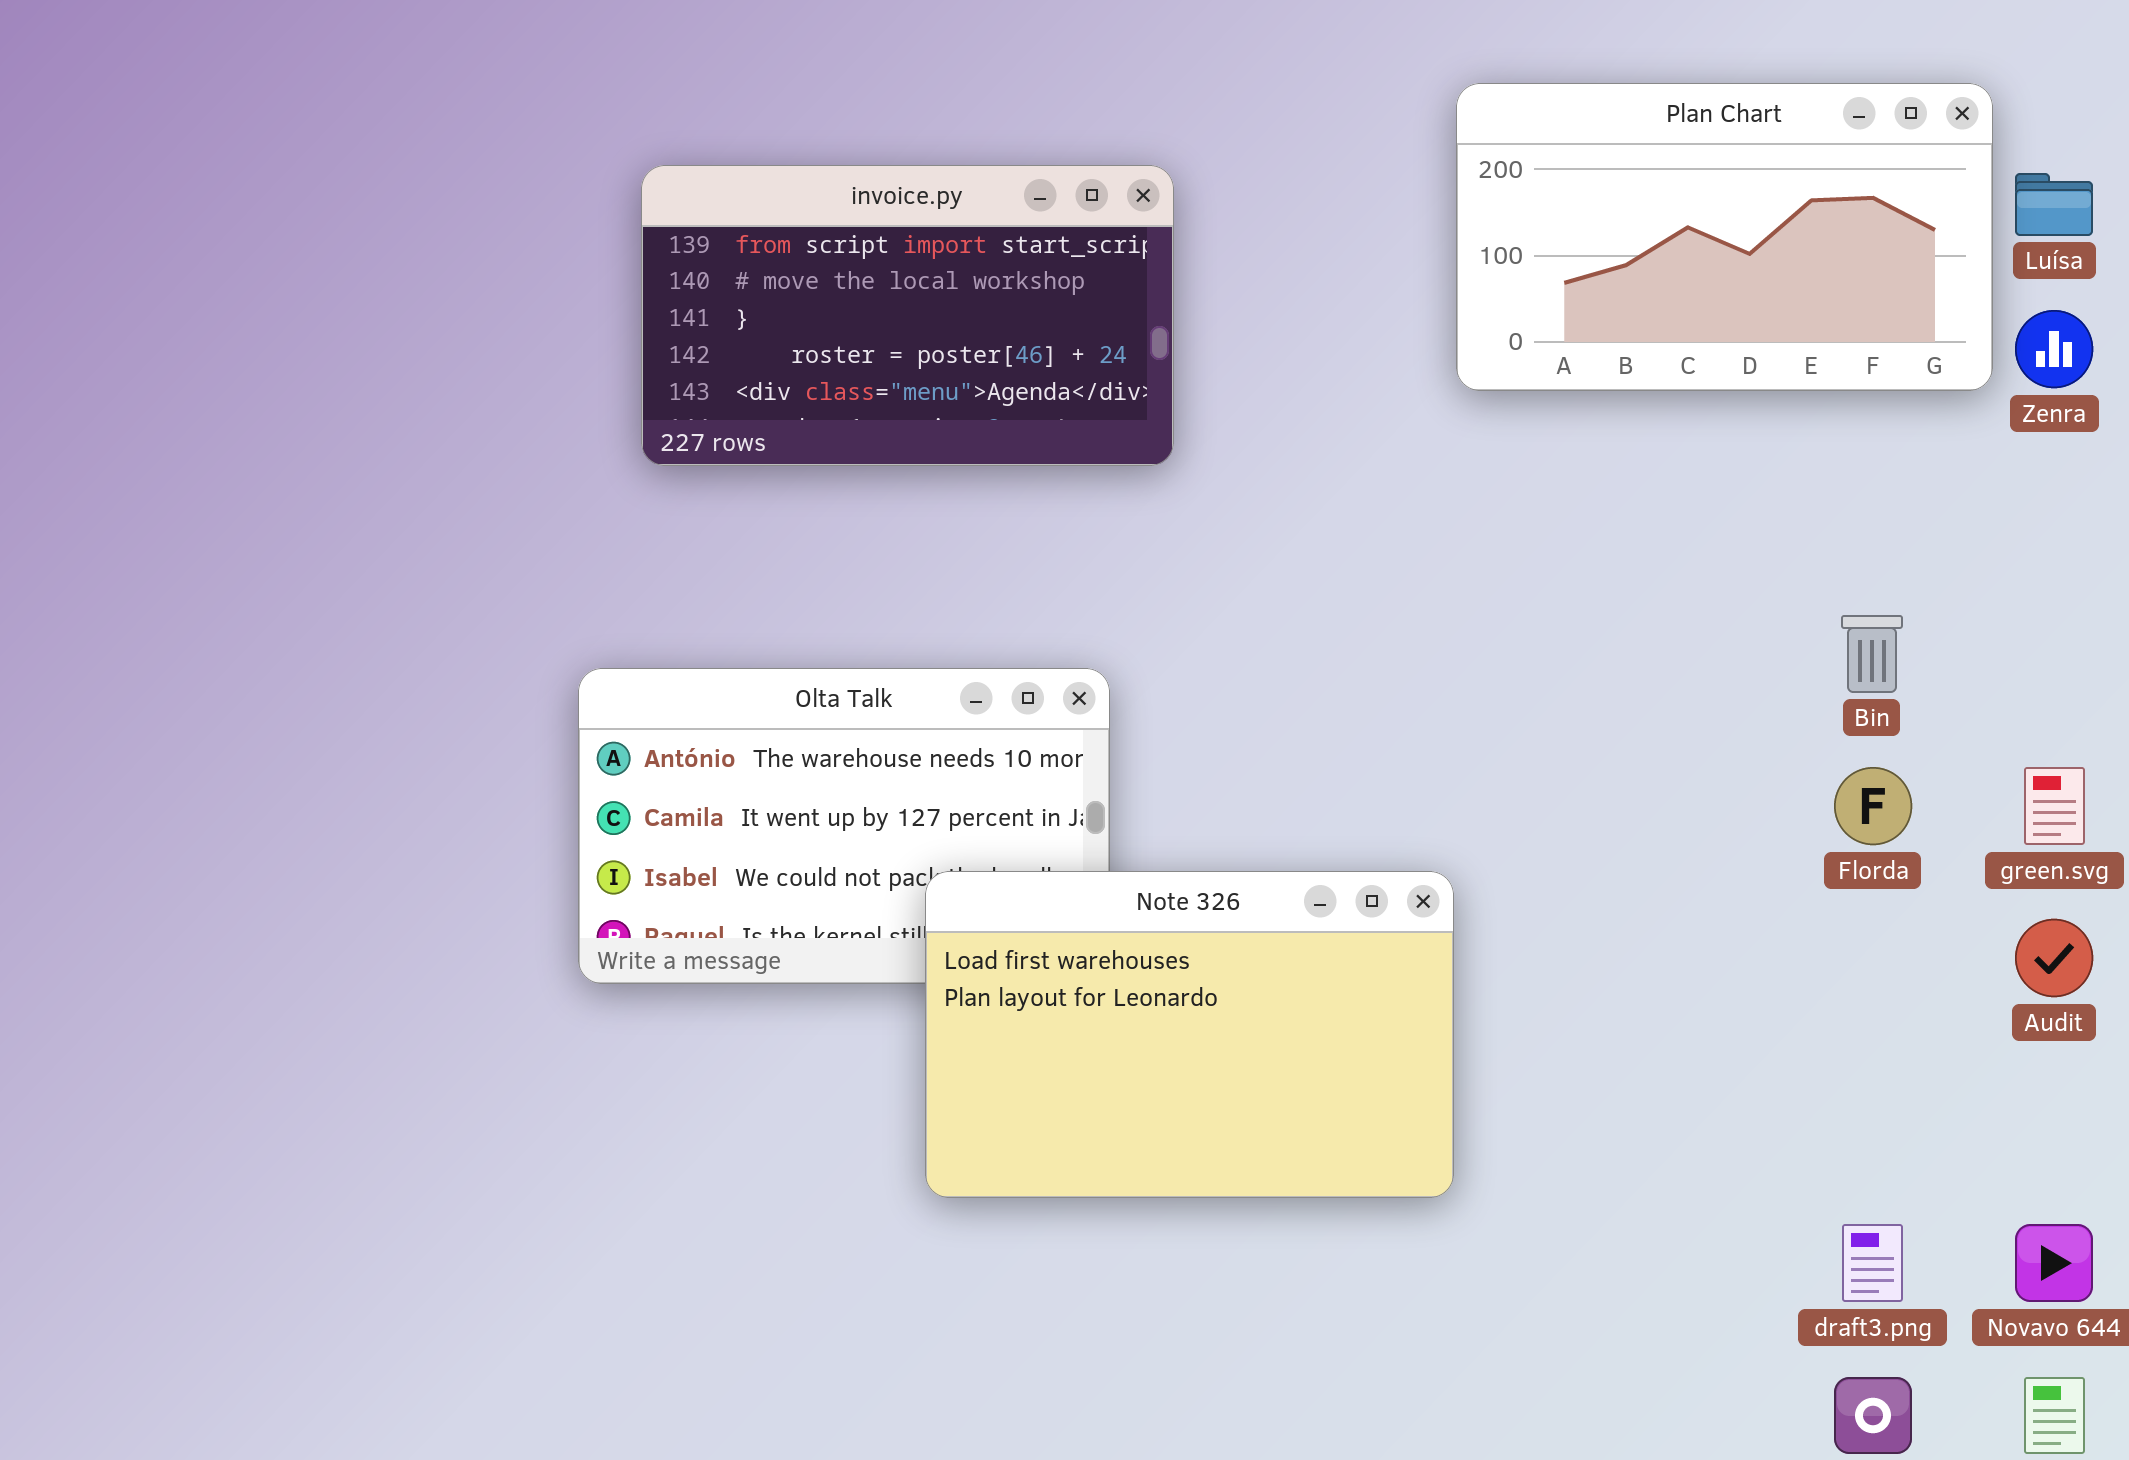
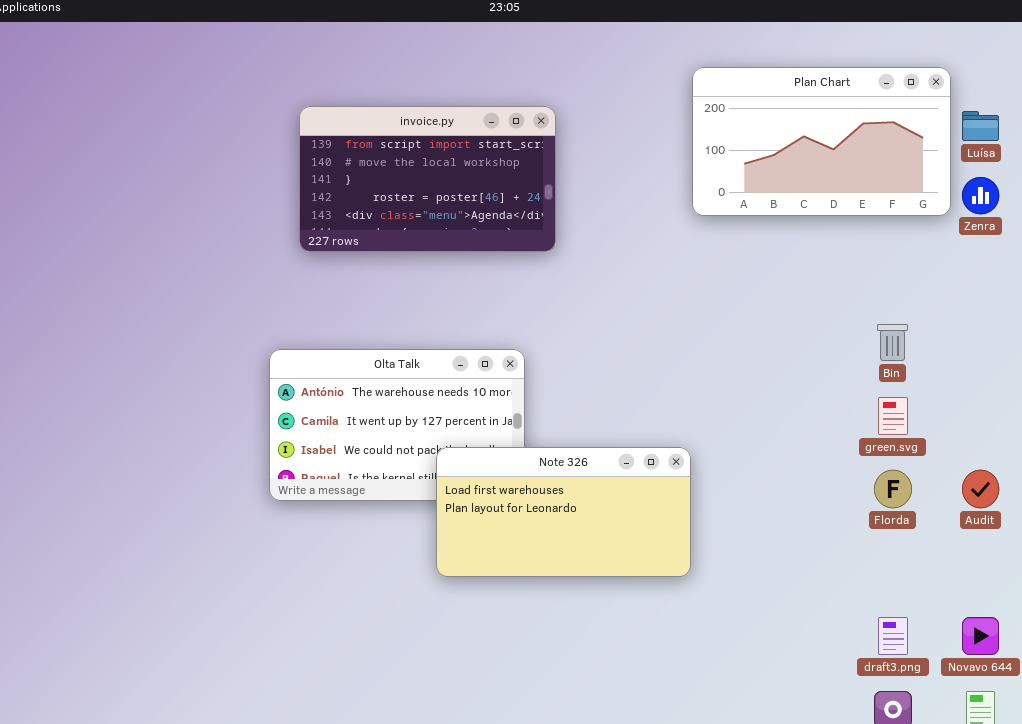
Florda: [1834,767,1912,845] -> [874,470,912,508], moved
green.svg: [2024,767,2085,845] -> [878,397,908,435], moved
Note 326: [925,871,1454,1198] -> [436,447,691,577], resized

